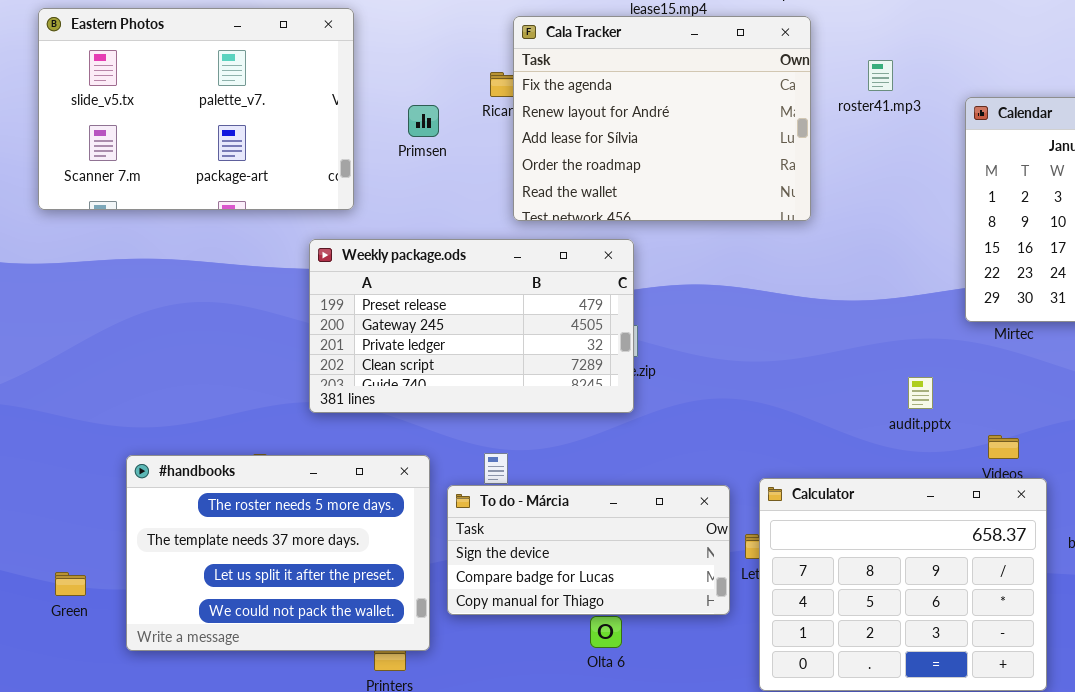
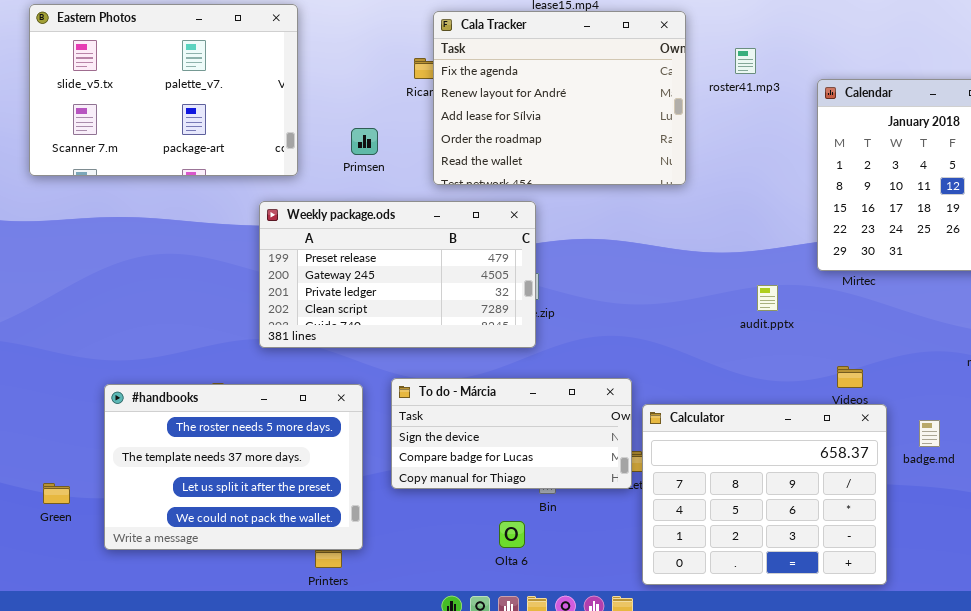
Primsen: [408,105,439,137] -> [351,128,378,155], moved
audit.pptx: [908,377,933,409] -> [757,285,778,311], moved
To do - Márcia: [447,485,730,615] -> [391,378,632,489], moved

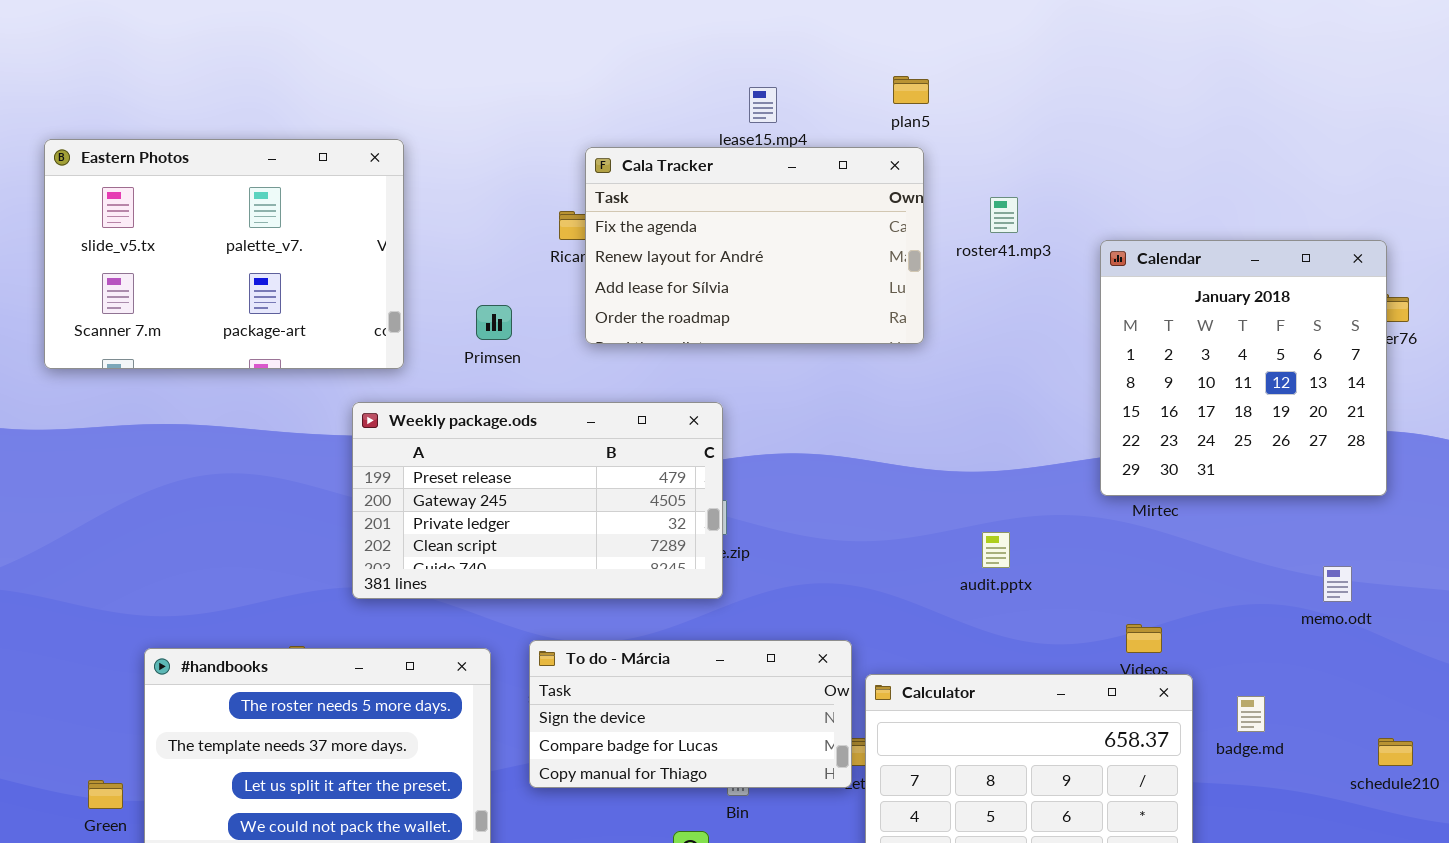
Cala Tracker: [433,11,686,185] -> [585,147,924,344], resized
audit.pptx: [757,285,778,311] -> [982,532,1010,568], moved
Green: [43,483,70,504] -> [88,780,123,809], moved

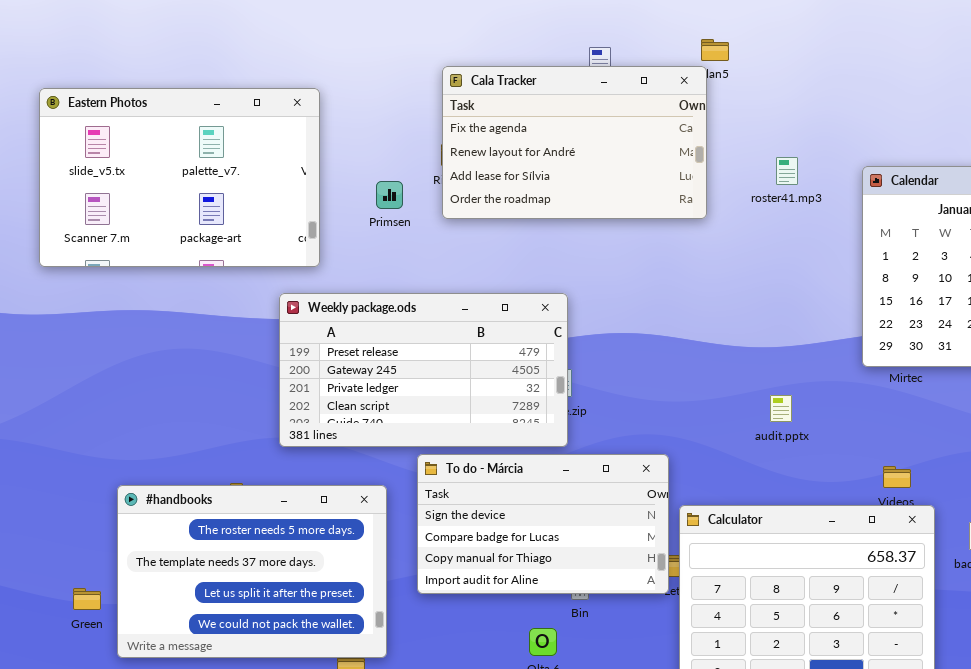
Cala Tracker: [585,147,924,344] -> [442,66,707,219], moved
roster41.mp3: [990,197,1018,233] -> [776,157,798,185], moved
Primsen: [476,305,512,340] -> [376,181,403,209], moved
To do - Márcia: [529,640,852,788] -> [417,454,669,594], resized

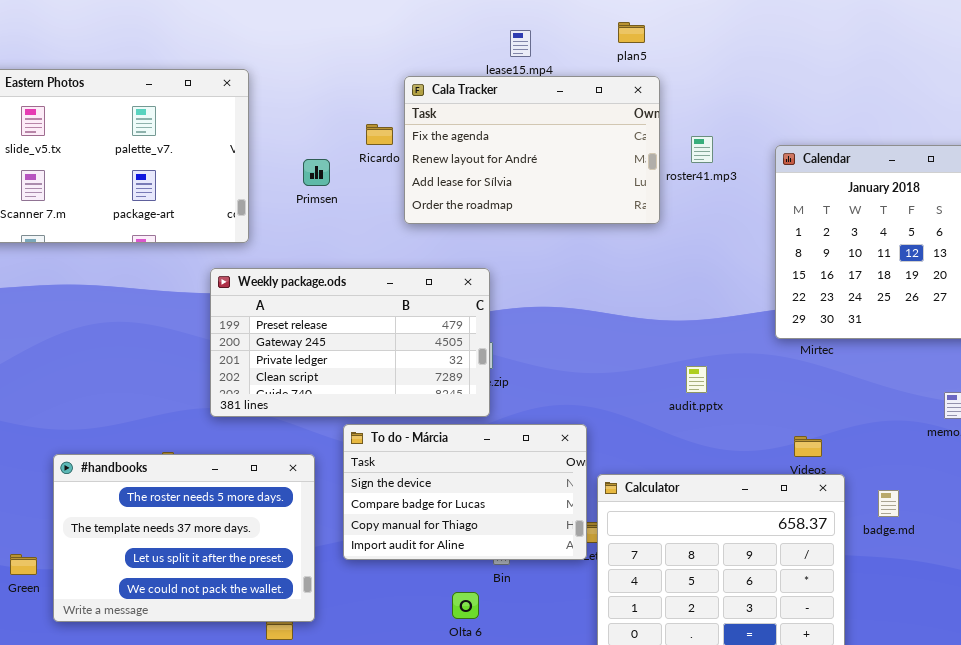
Cala Tracker: [442,66,707,219] -> [404,76,660,224], moved

